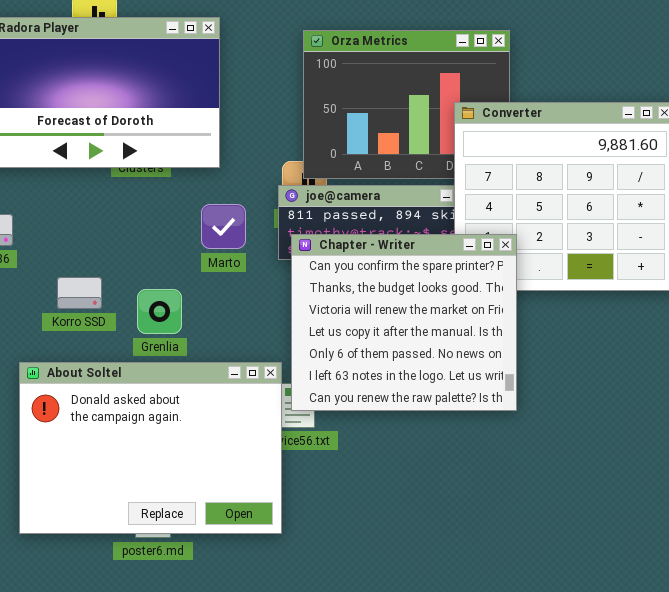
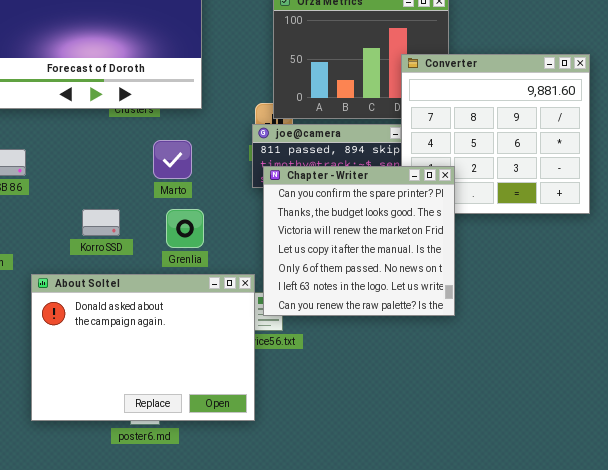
Marto: [201,204,246,249] -> [153,140,192,179], moved
Korro SSD: [57,277,102,309] -> [82,209,120,236], moved
Grenlia: [137,289,182,334] -> [166,209,204,248], moved

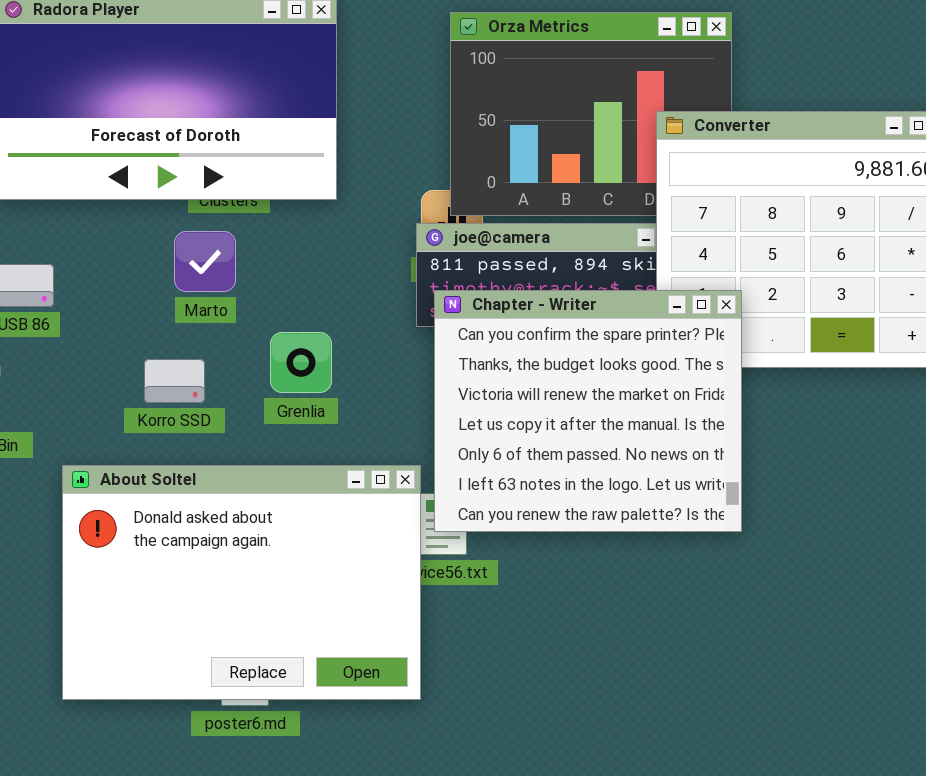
Marto: [153,140,192,179] -> [174,231,236,292], moved
Grenlia: [166,209,204,248] -> [270,332,332,393], moved

